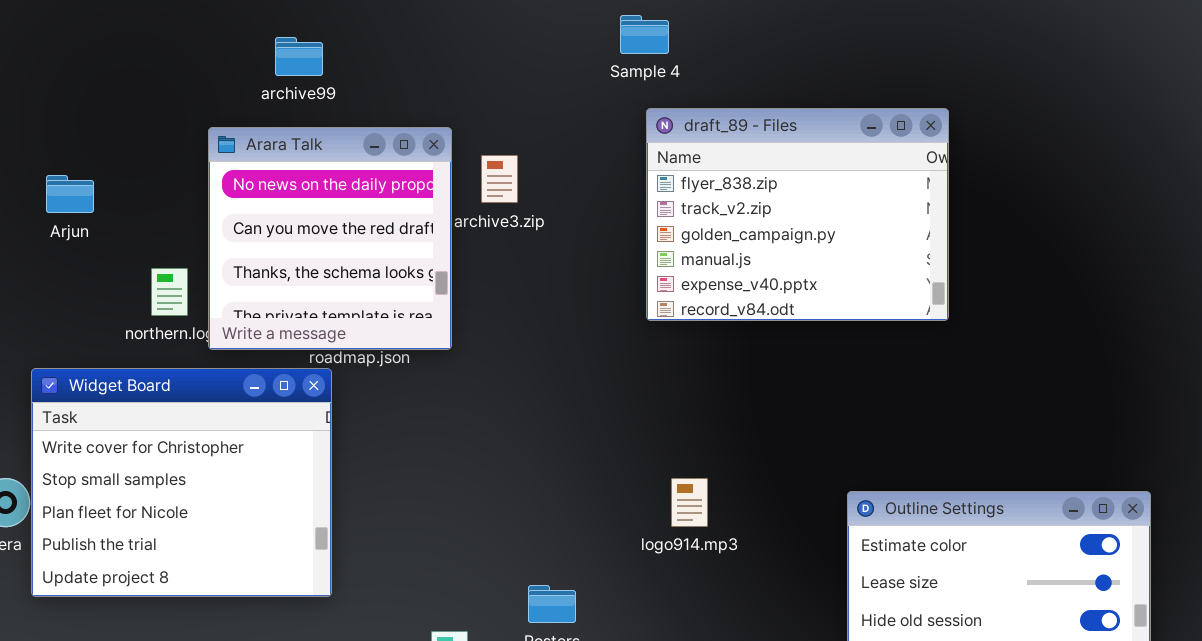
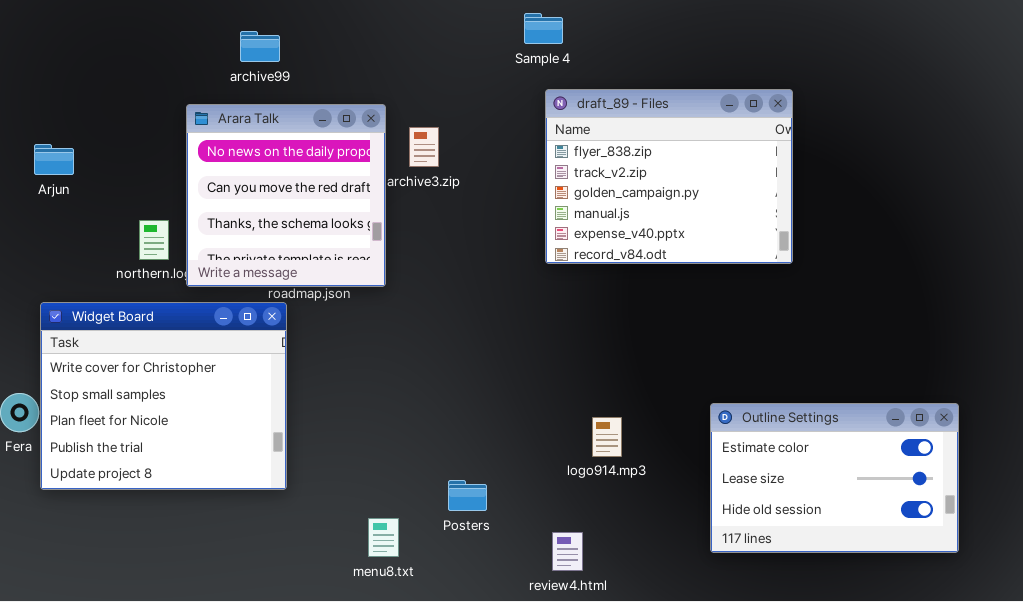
Arjun: [46,175,94,213] -> [34,144,74,175], moved
logo914.mp3: [671,478,708,527] -> [592,417,622,457], moved

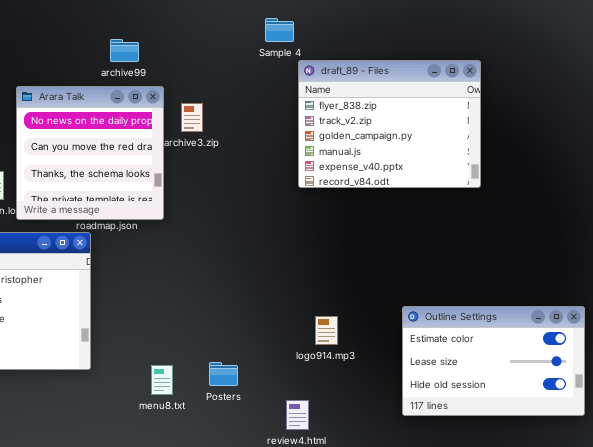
archive99: [240,31,280,62] -> [110,39,139,62], moved
draft_89 - Files: [545,89,793,264] -> [298,60,481,188], moved
menu8.txt: [368,518,399,557] -> [151,365,173,395], moved

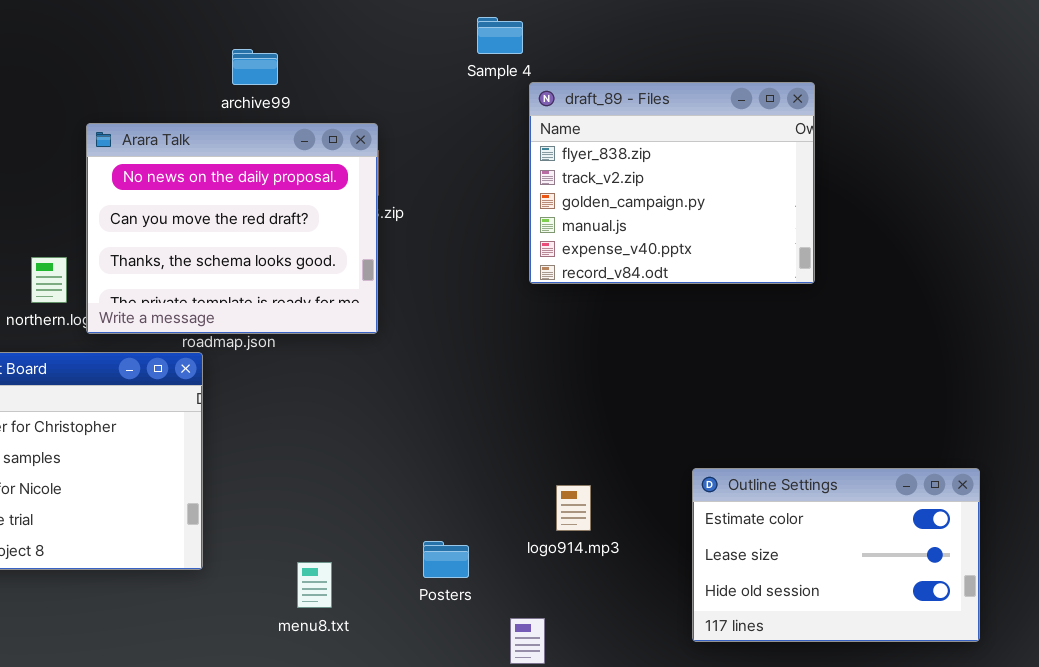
Arara Talk: [16,86,164,220] -> [86,123,378,334], resized
Posters: [209,362,238,386] -> [423,541,469,578], moved

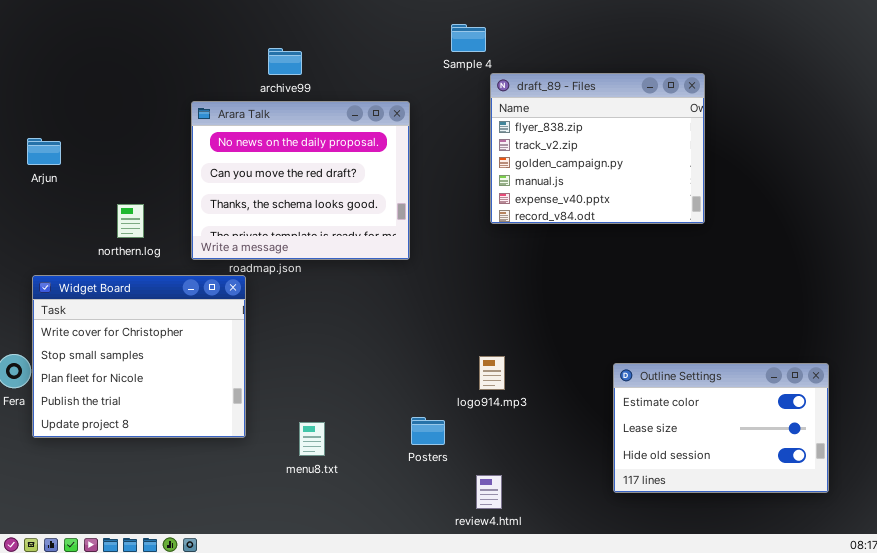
Arara Talk: [86,123,378,334] -> [191,101,410,260], moved
logo914.mp3: [556,485,591,531] -> [479,356,505,390], moved
menu8.txt: [297,562,332,608] -> [299,422,325,456], moved

